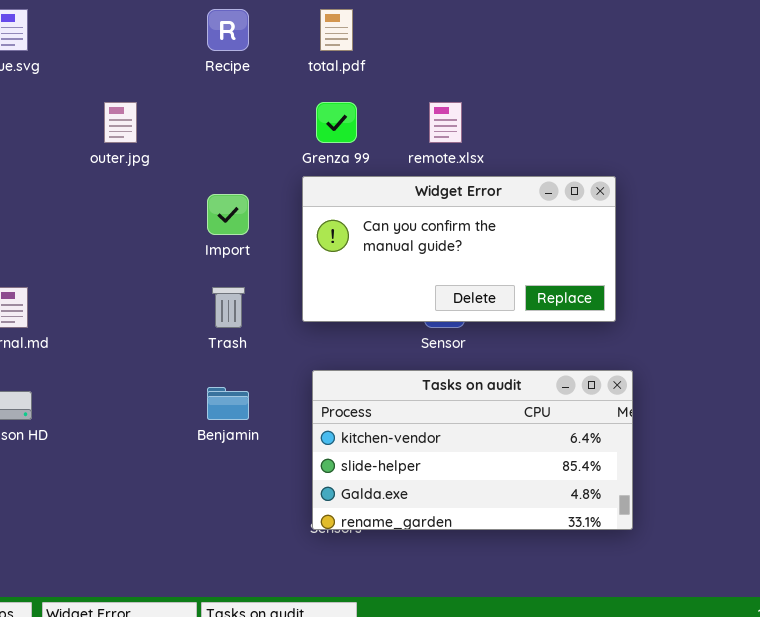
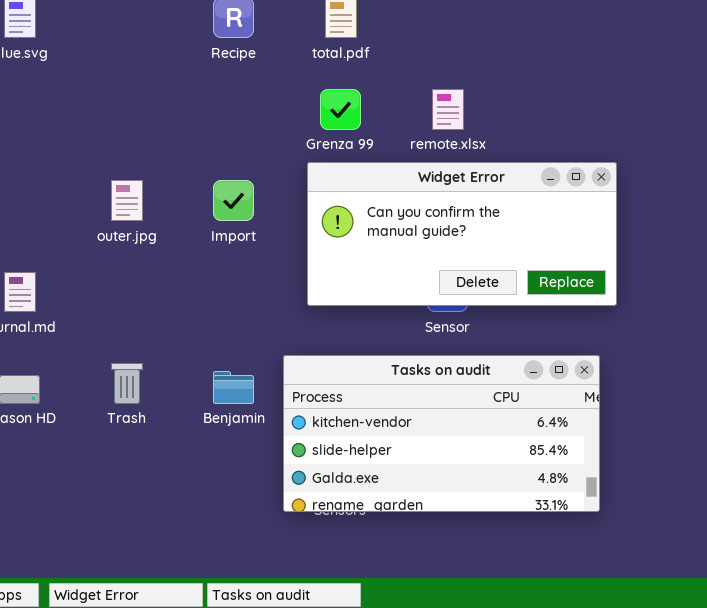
outer.jpg: [104,102,137,143] -> [111,180,143,221], moved
Trash: [212,287,245,328] -> [111,363,143,404], moved
Tasks on audit: [312,370,633,530] -> [283,355,600,512], moved

